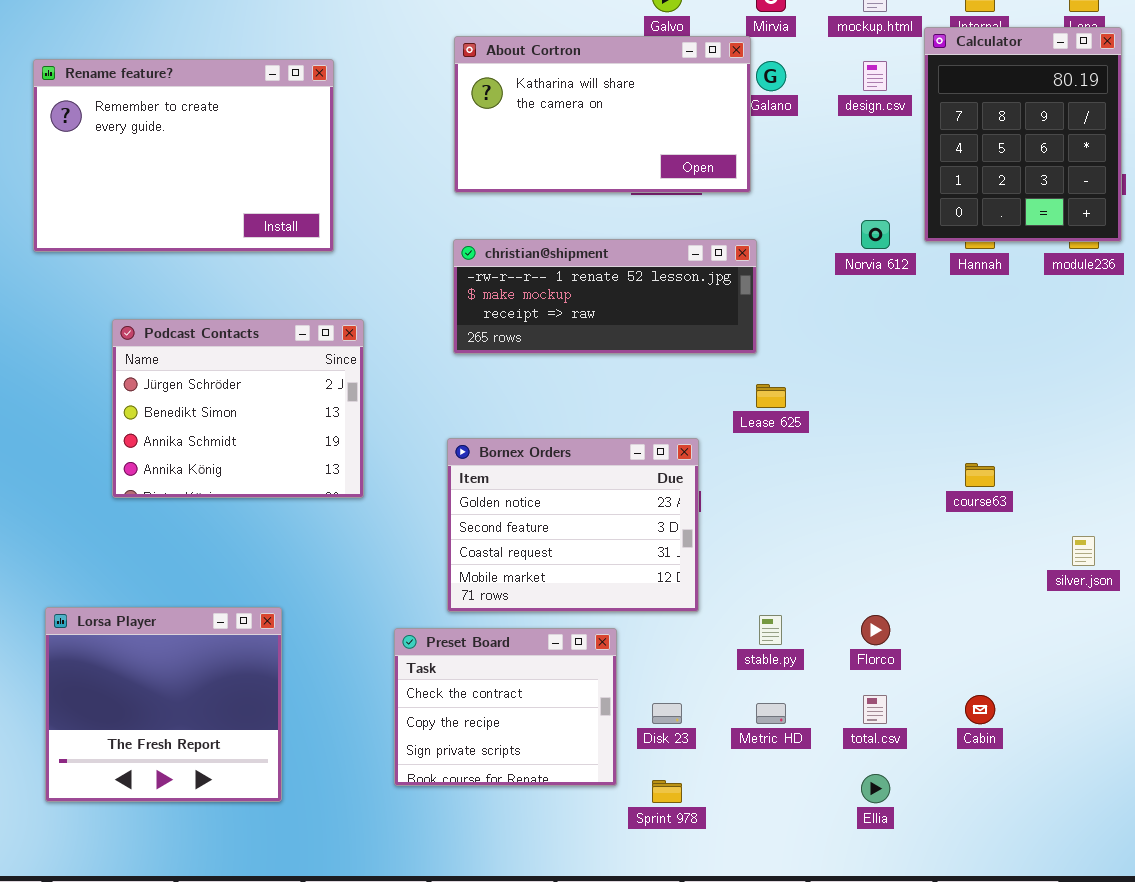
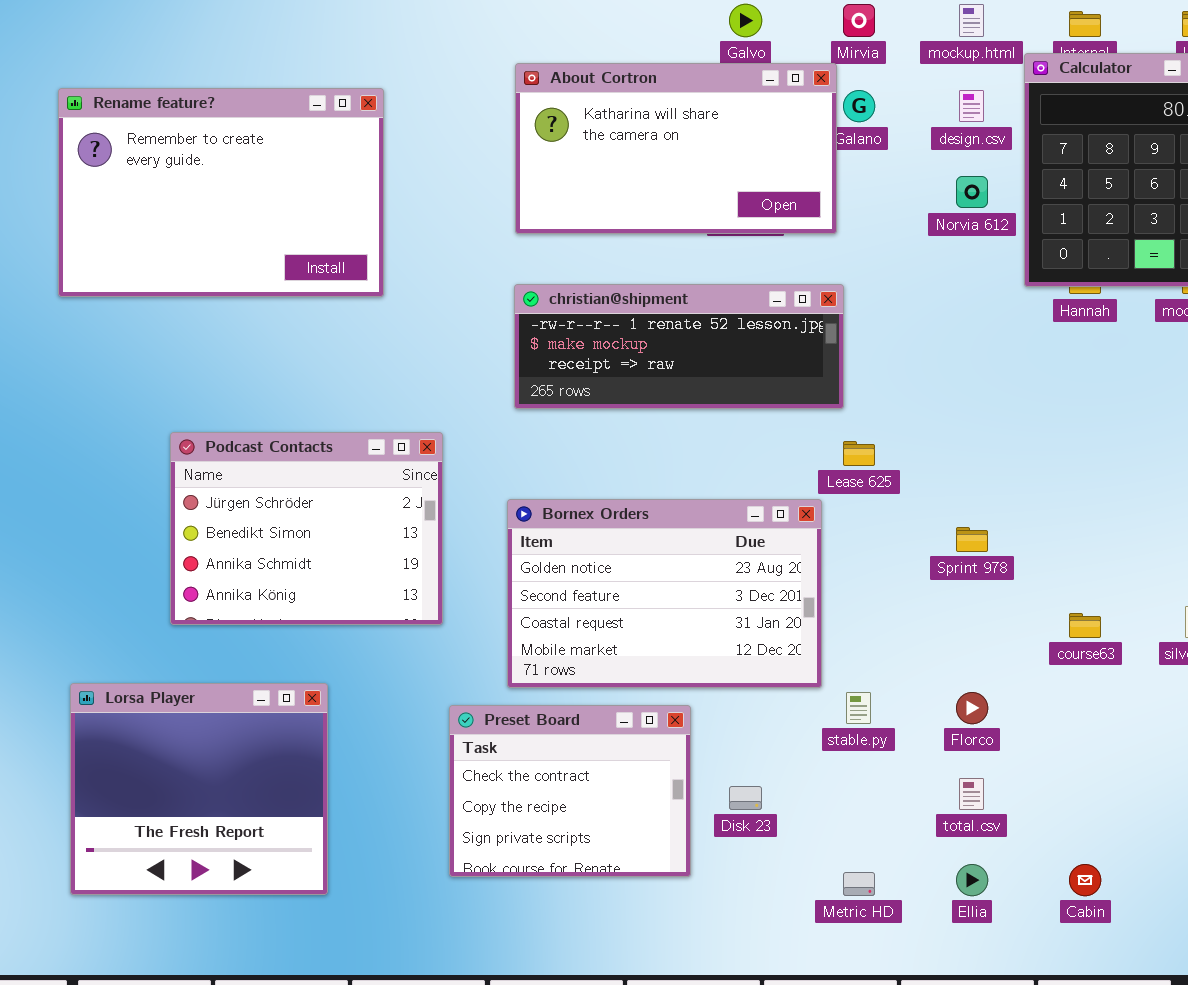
Norvia 612: [861,220,890,249] -> [956,176,988,208], moved
Podcast Contacts: [112,319,364,498] -> [170,432,443,625], moved
Bornex Orders: [447,438,699,612] -> [507,499,822,688], resized
course63: [965,463,995,487] -> [1069,613,1101,638], moved
Cabin: [965,695,995,724] -> [1069,864,1101,896], moved
Metric HD: [756,703,786,724] -> [843,872,875,896], moved
Sprint 978: [652,780,682,803] -> [956,527,988,552], moved

